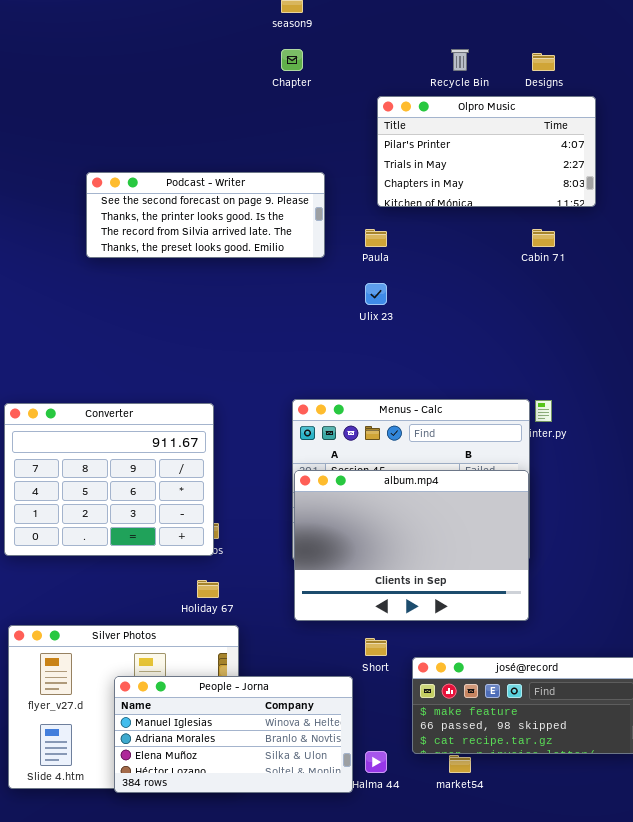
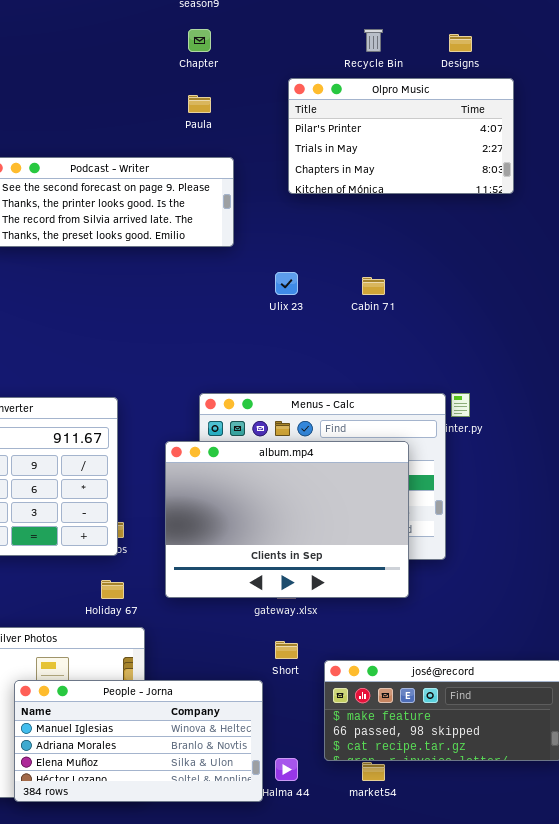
Paula: [365,229,387,247] -> [188,95,211,113], moved
Cabin 71: [532,229,555,247] -> [362,277,385,295], moved
album.mp4: [294,470,529,621] -> [165,441,409,598], moved

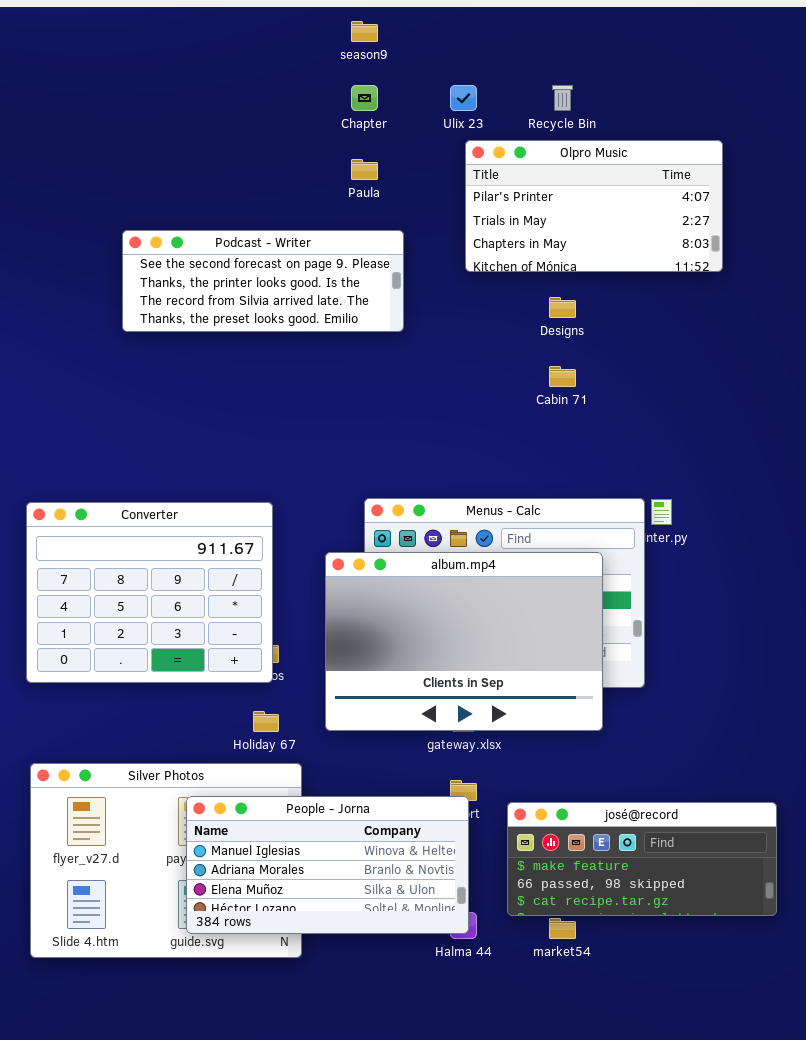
Designs: [449,34,472,52] -> [549,297,576,318], moved
Ulix 23: [275,272,298,295] -> [450,85,477,111], moved
People - Jorna: [14,680,263,802] -> [186,796,469,934], moved

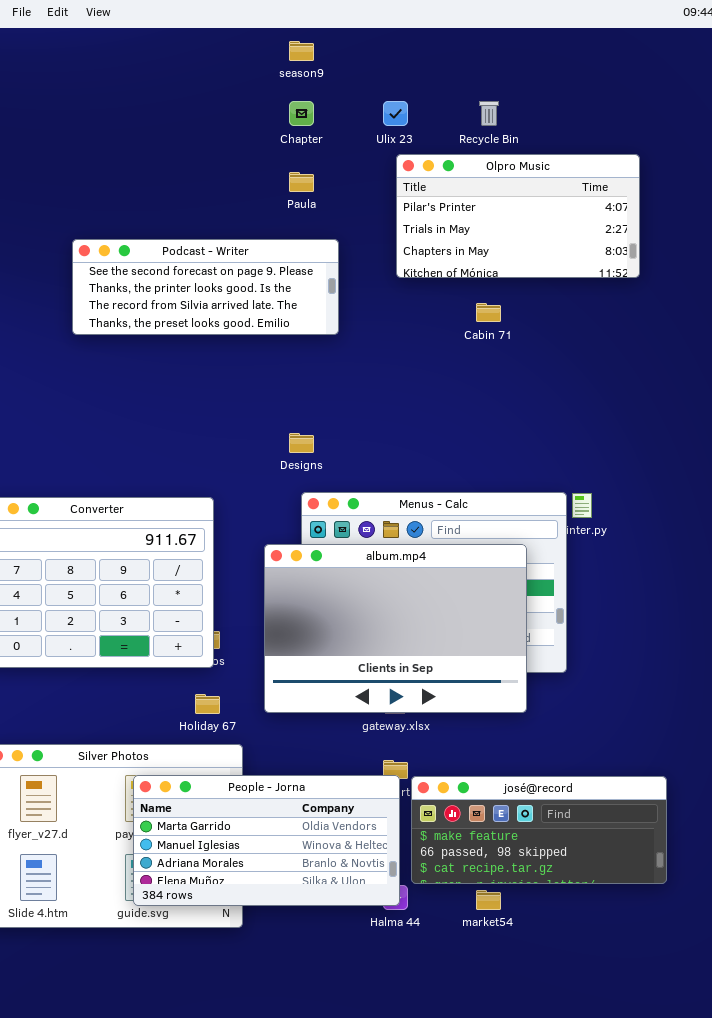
Designs: [549,297,576,318] -> [289,433,314,453], moved
Cabin 71: [549,366,576,387] -> [476,303,501,322], moved
People - Jorna: [186,796,469,934] -> [133,775,400,906], scrolled up 1 row
josé@record: [507,802,777,916] -> [411,776,667,884], moved

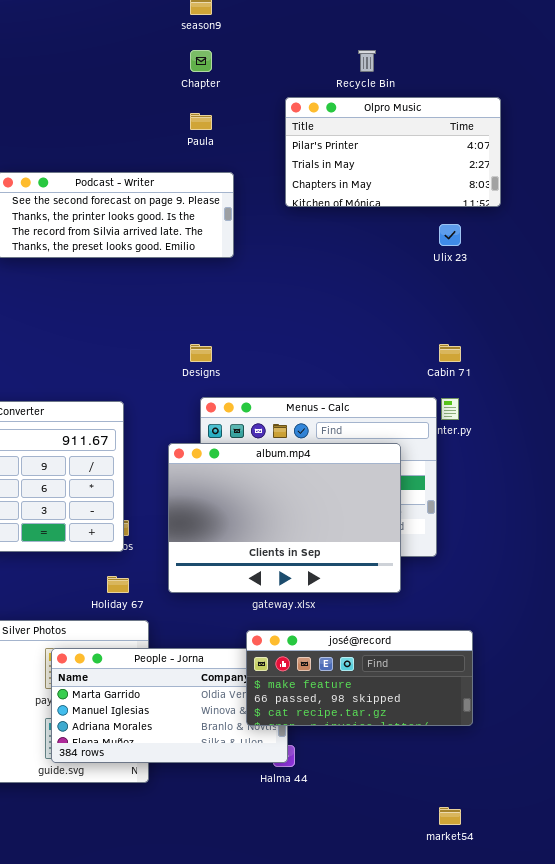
Ulix 23: [383,101,408,126] -> [439,224,461,246], moved
Cabin 71: [476,303,501,322] -> [439,344,461,362], moved
josé@record: [411,776,667,884] -> [246,630,473,726], moved
market54: [476,890,501,910] -> [439,807,461,825], moved

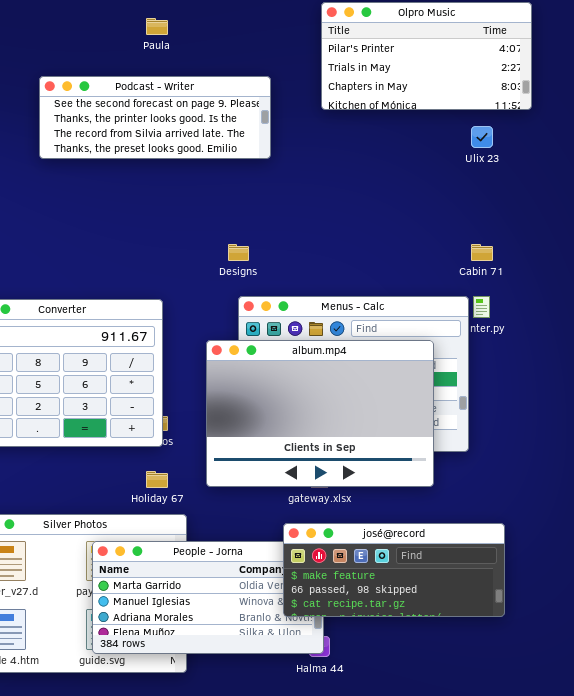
Paula: [190,113,212,130] -> [146,18,168,35], moved

